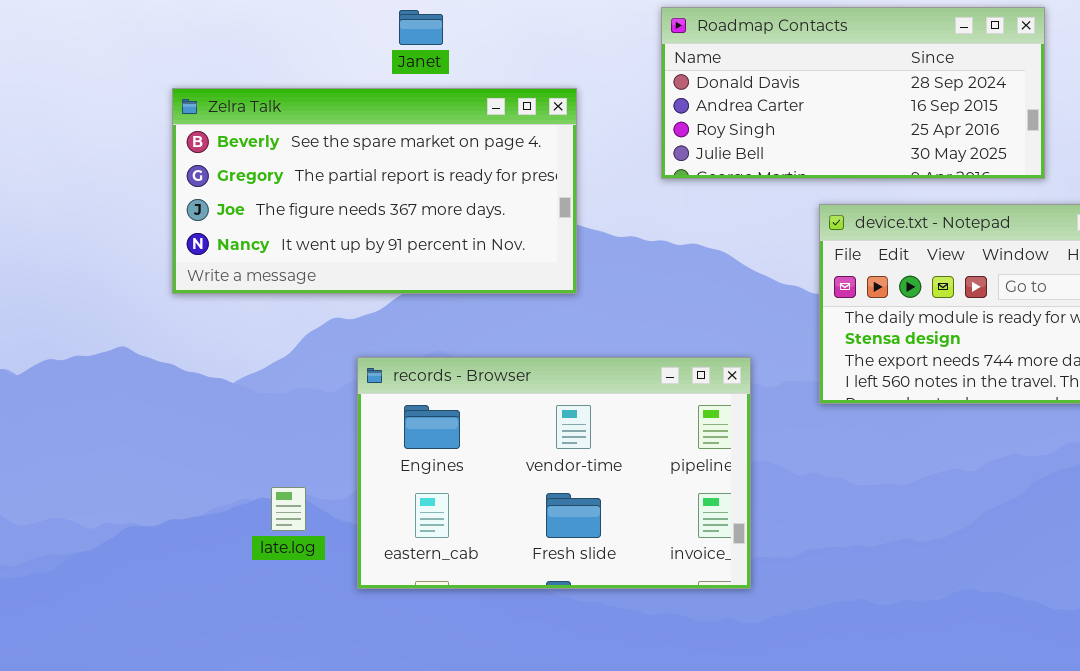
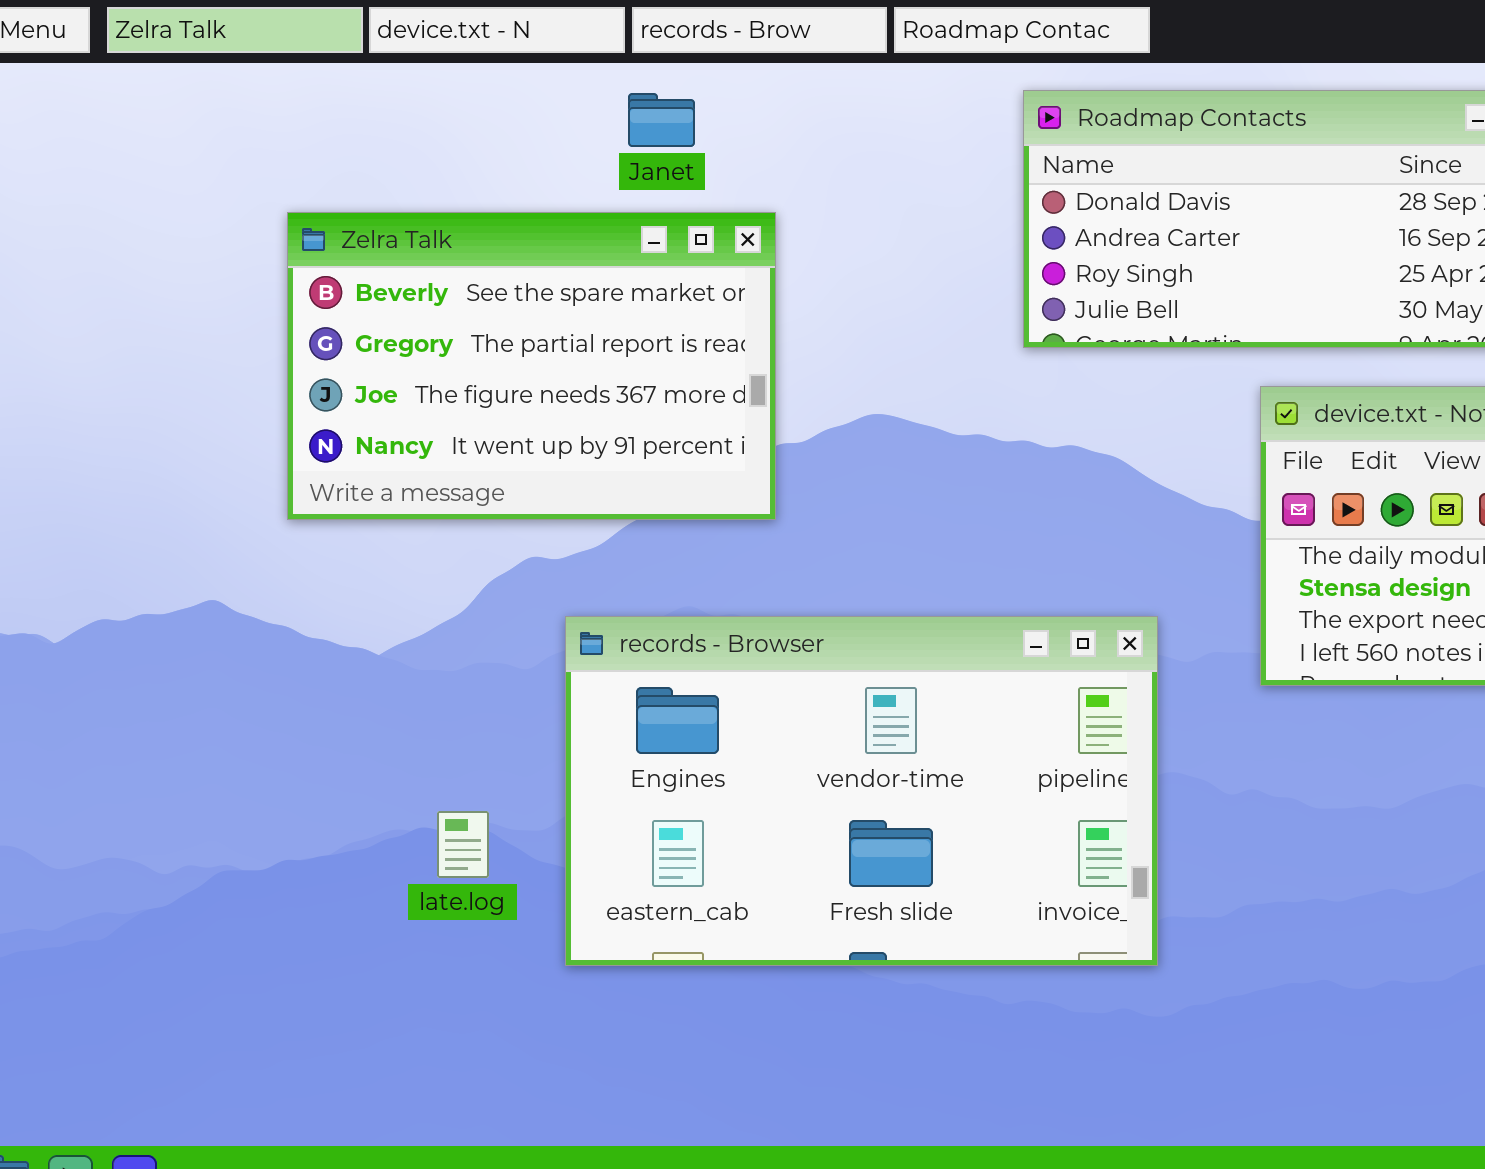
Zelra Talk: [172,88,577,294] -> [287,212,776,520], resized

